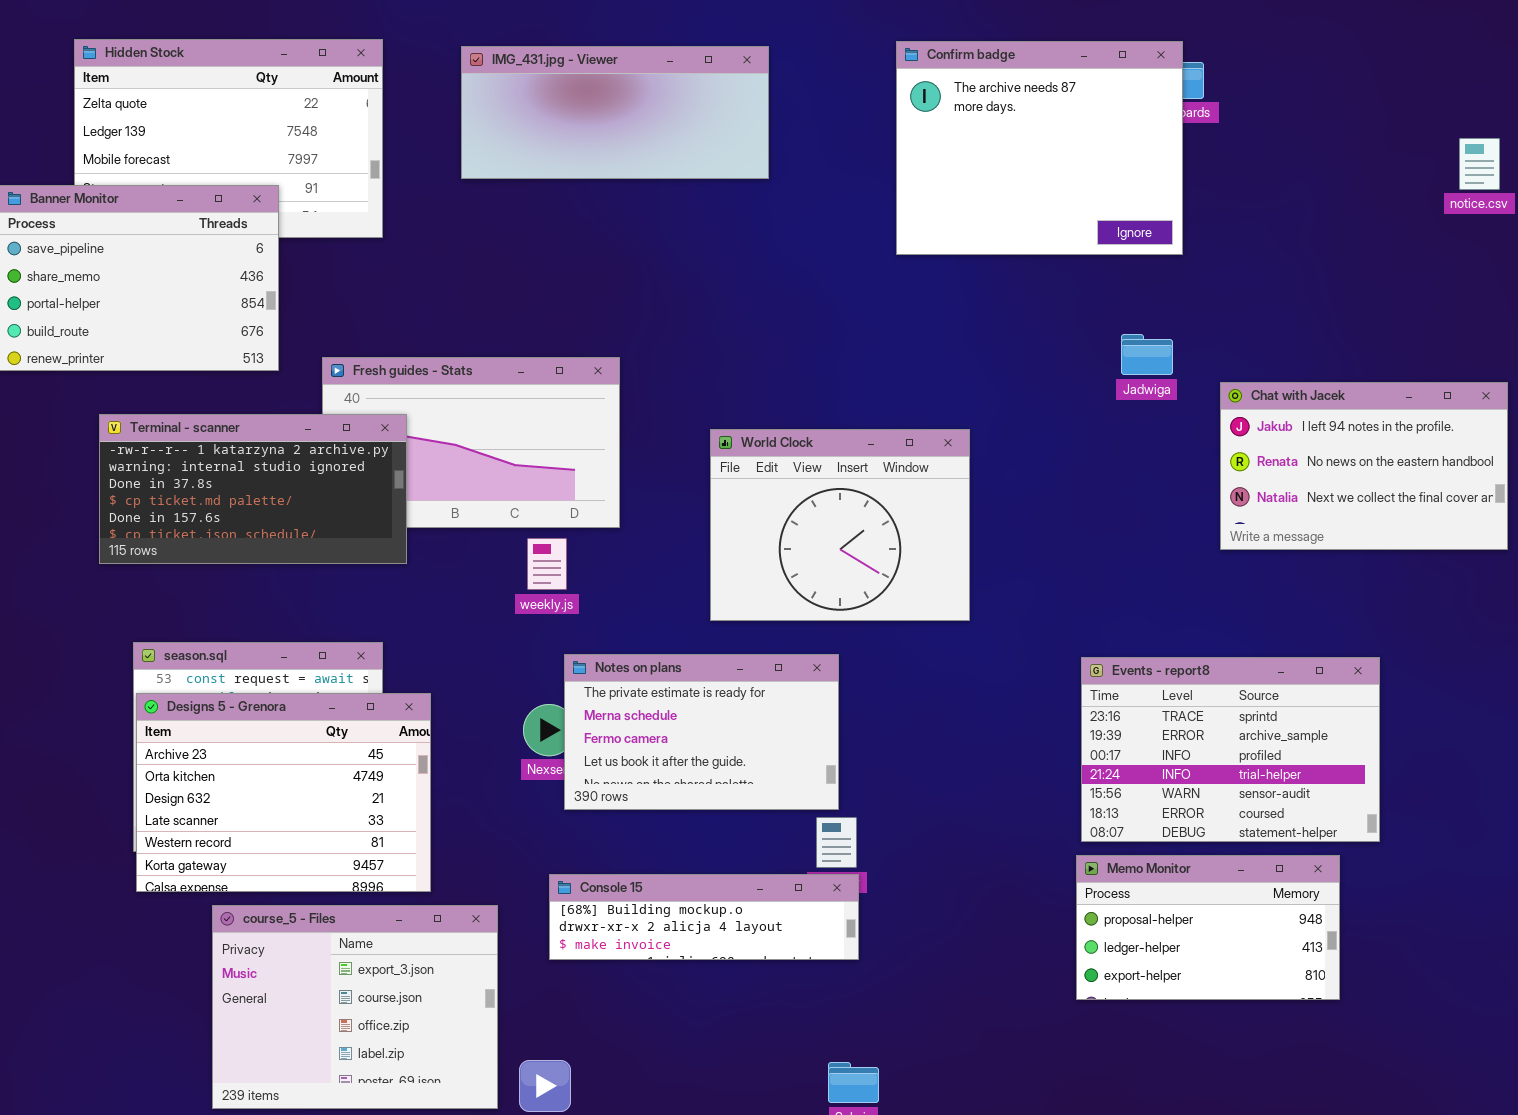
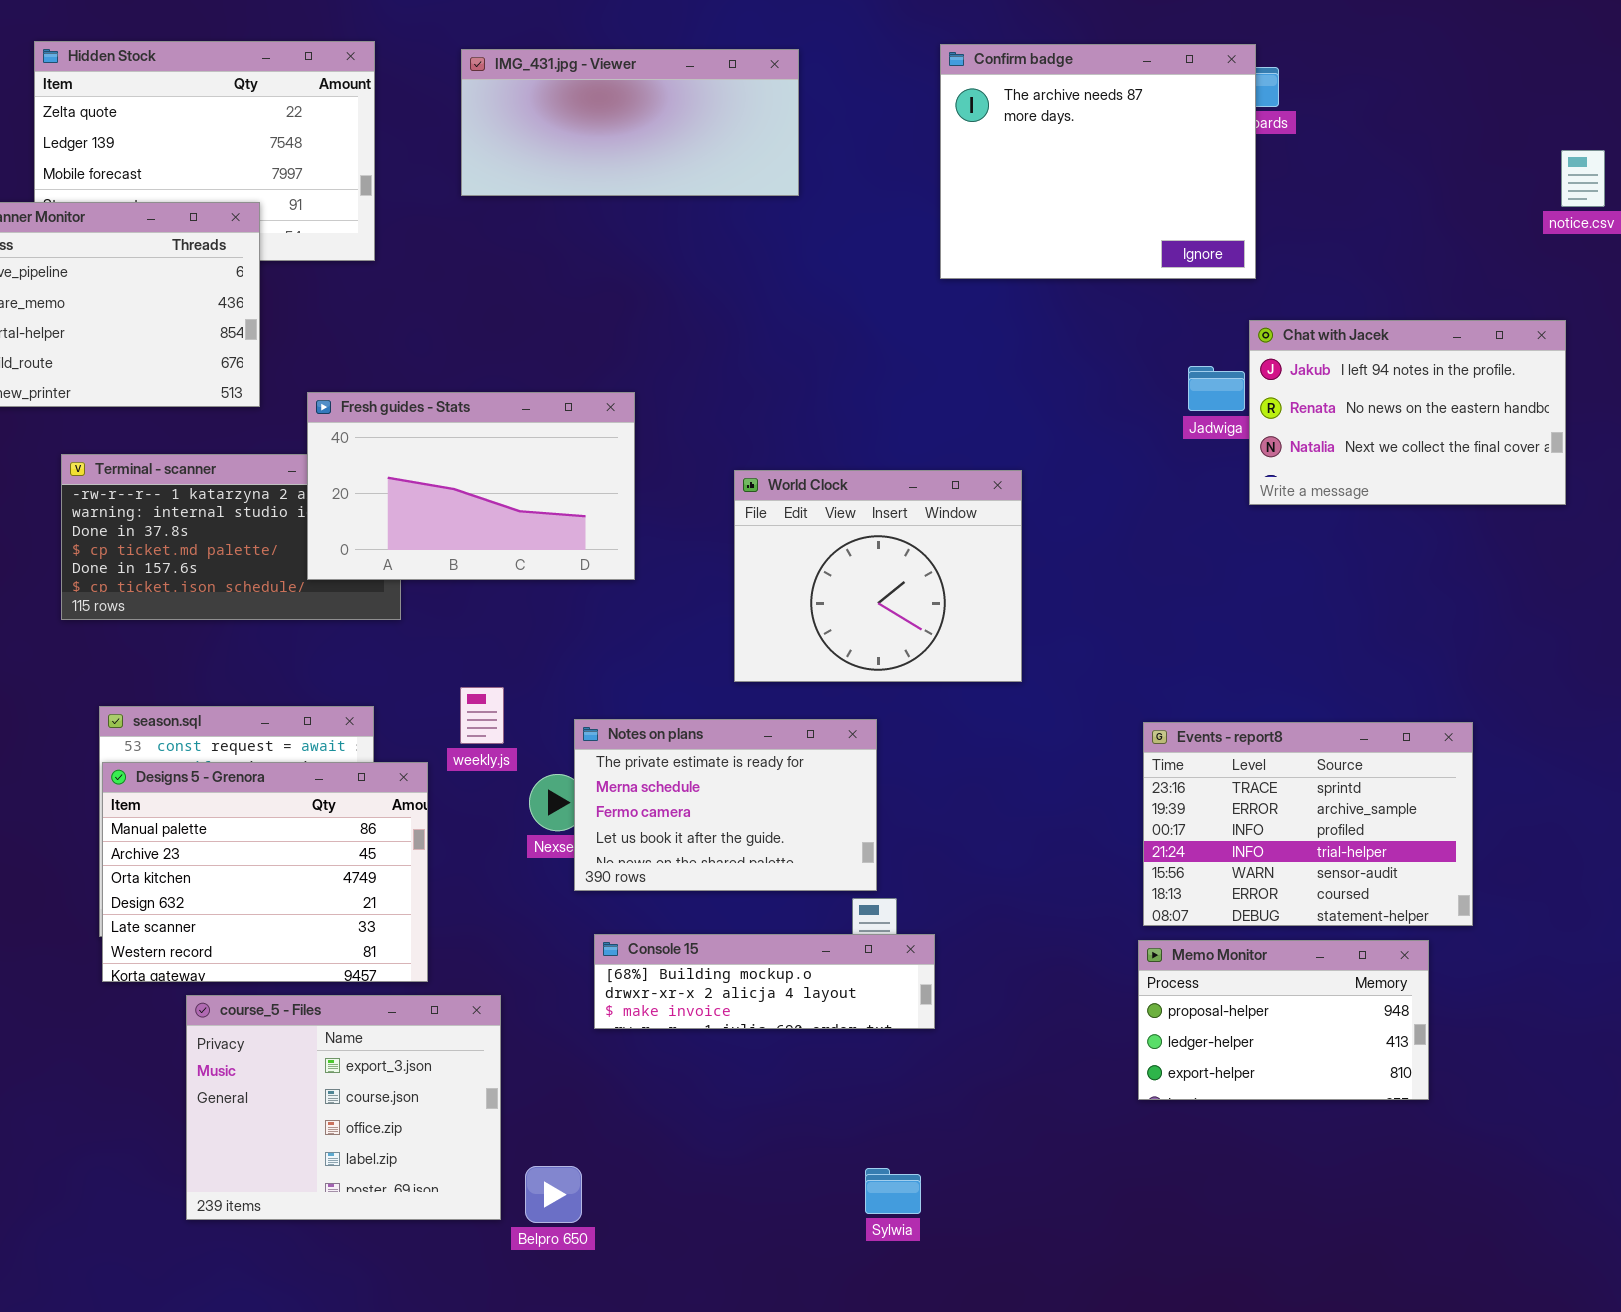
Fresh guides - Stats: [322,357,620,528] -> [307,392,635,580], raised
Chat with Jacek: [1220,382,1508,550] -> [1249,320,1566,505], moved
weekly.js: [527,538,567,590] -> [460,687,504,744], moved
Designs 5 - Grenora: [136,693,431,892] -> [102,762,428,982], scrolled up 1 row
Console 15: [549,874,859,960] -> [594,934,935,1029], moved

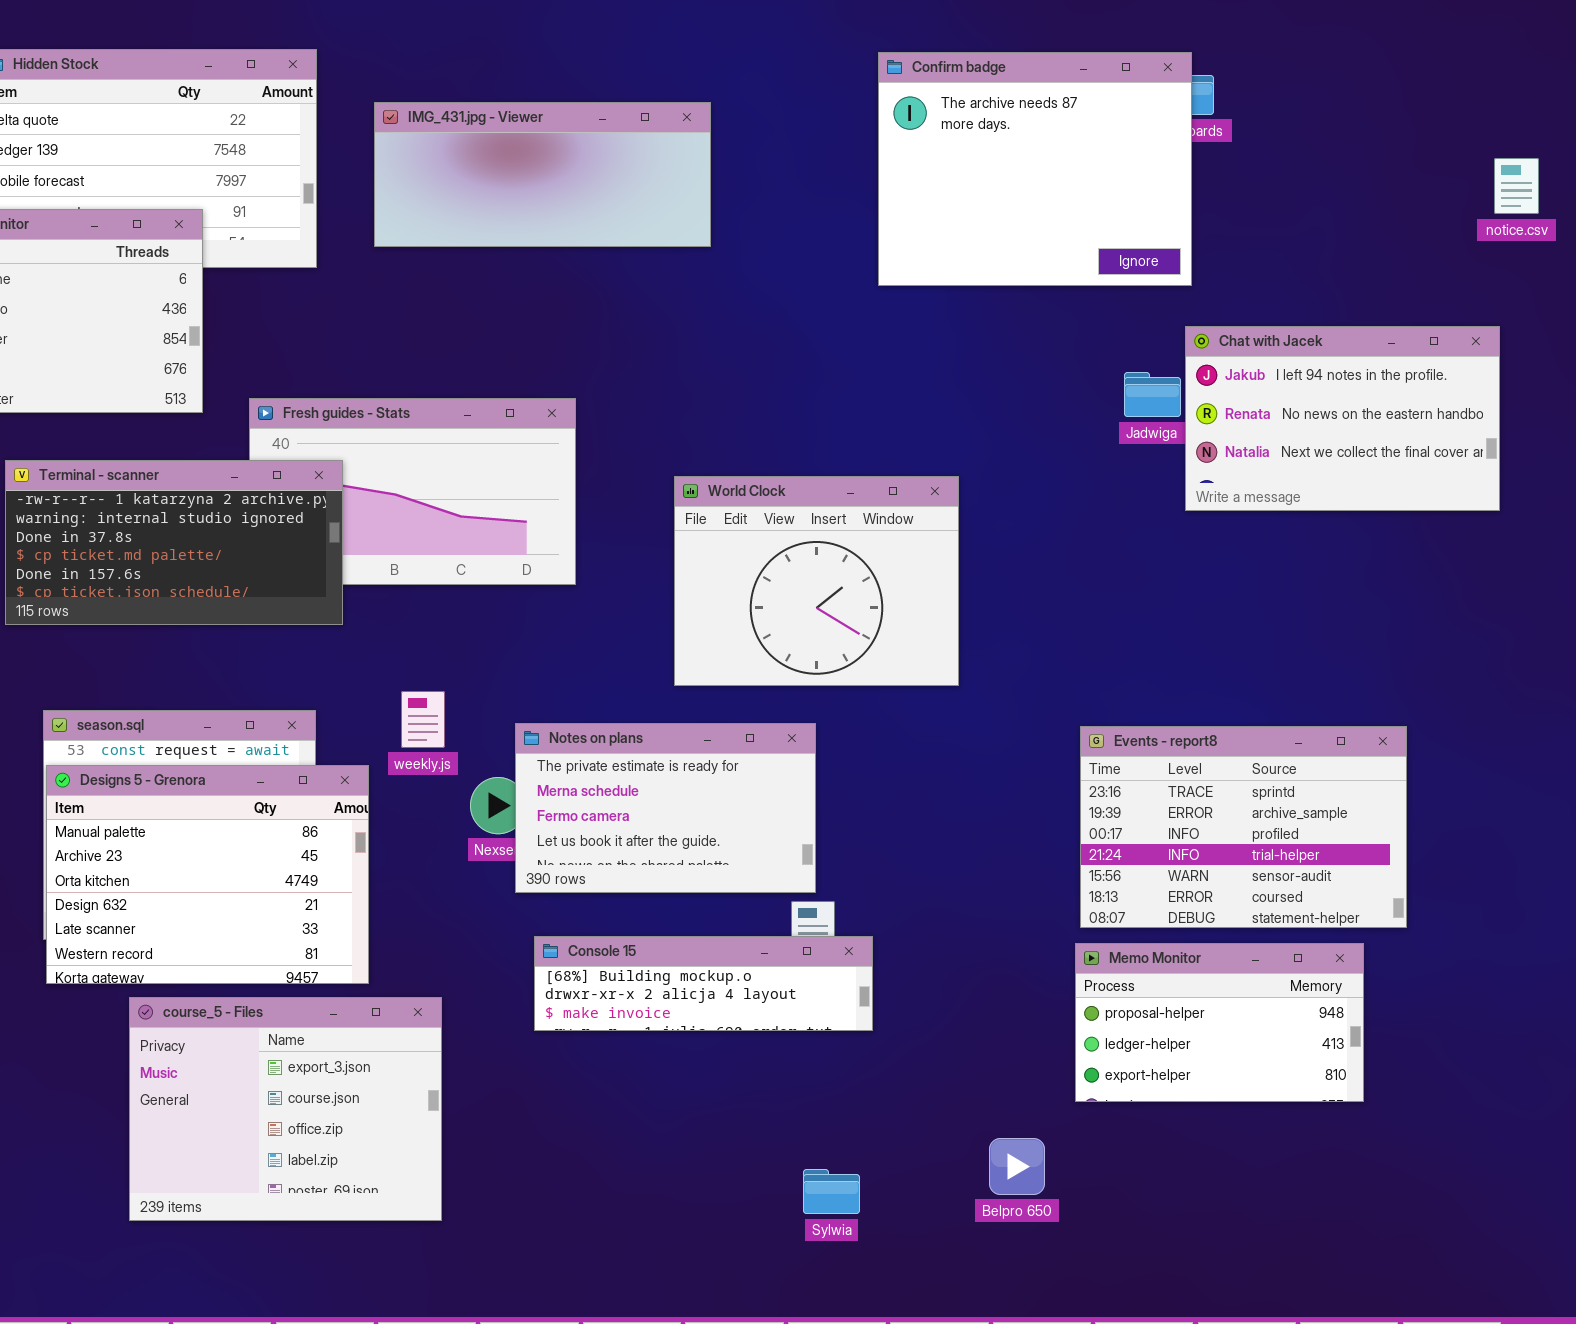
IMG_431.jpg - Viewer: [461,49,799,196] -> [374,102,711,247], moved
Terminal - scanner: [61,454,401,620] -> [5,460,343,625], raised
Belpro 650: [525,1166,582,1223] -> [989,1138,1045,1195], moved

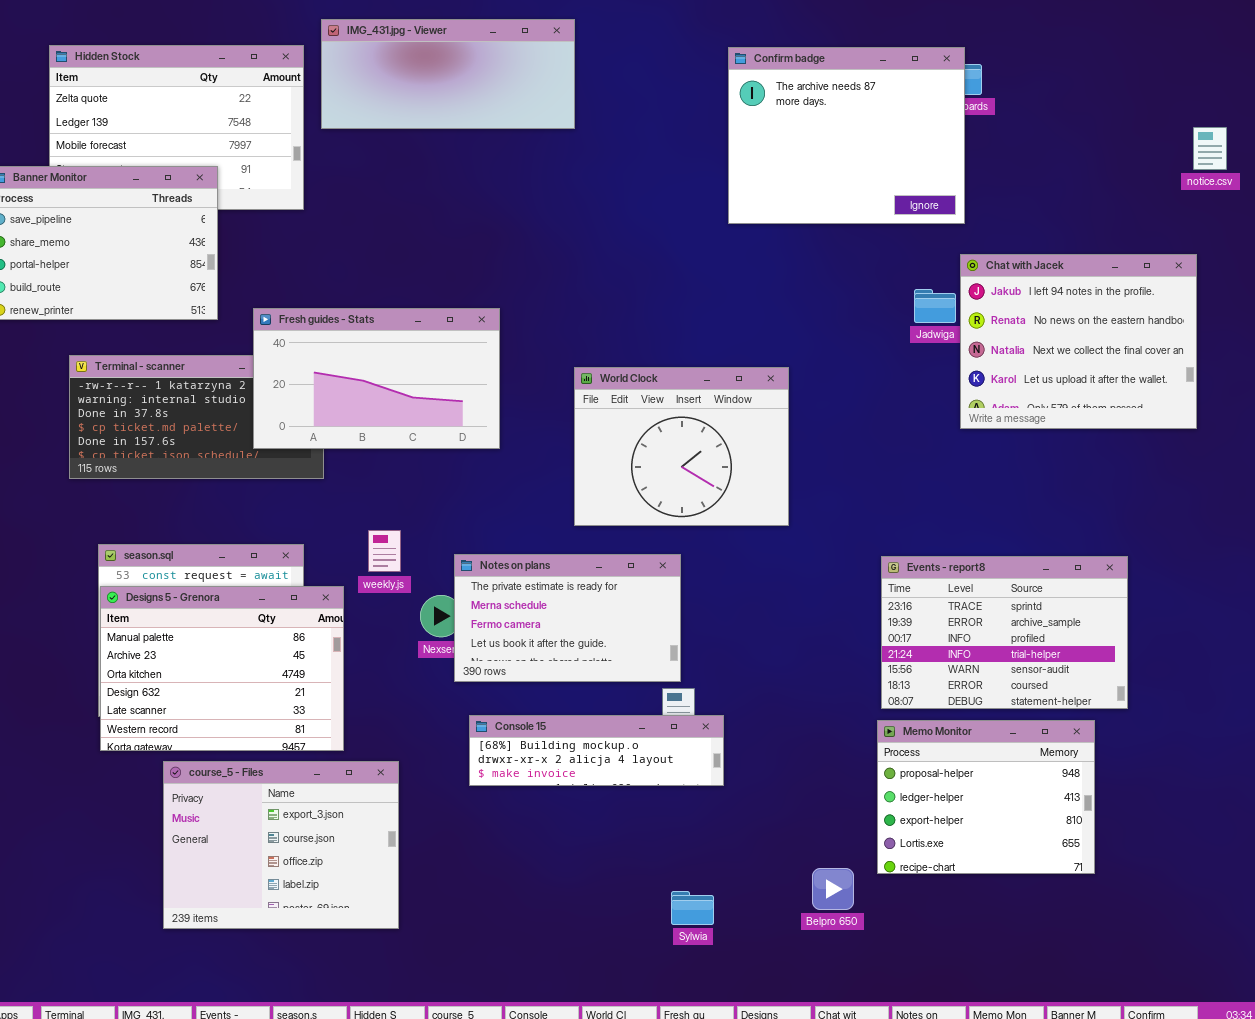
IMG_431.jpg - Viewer: [374,102,711,247] -> [321,19,575,129], moved
Chat with Jacek: [1185,326,1500,511] -> [960,254,1197,429], resized
Fresh guides - Stats: [249,398,576,585] -> [253,308,500,449], raised
Memo Monitor: [1075,943,1364,1102] -> [877,720,1095,874], resized

